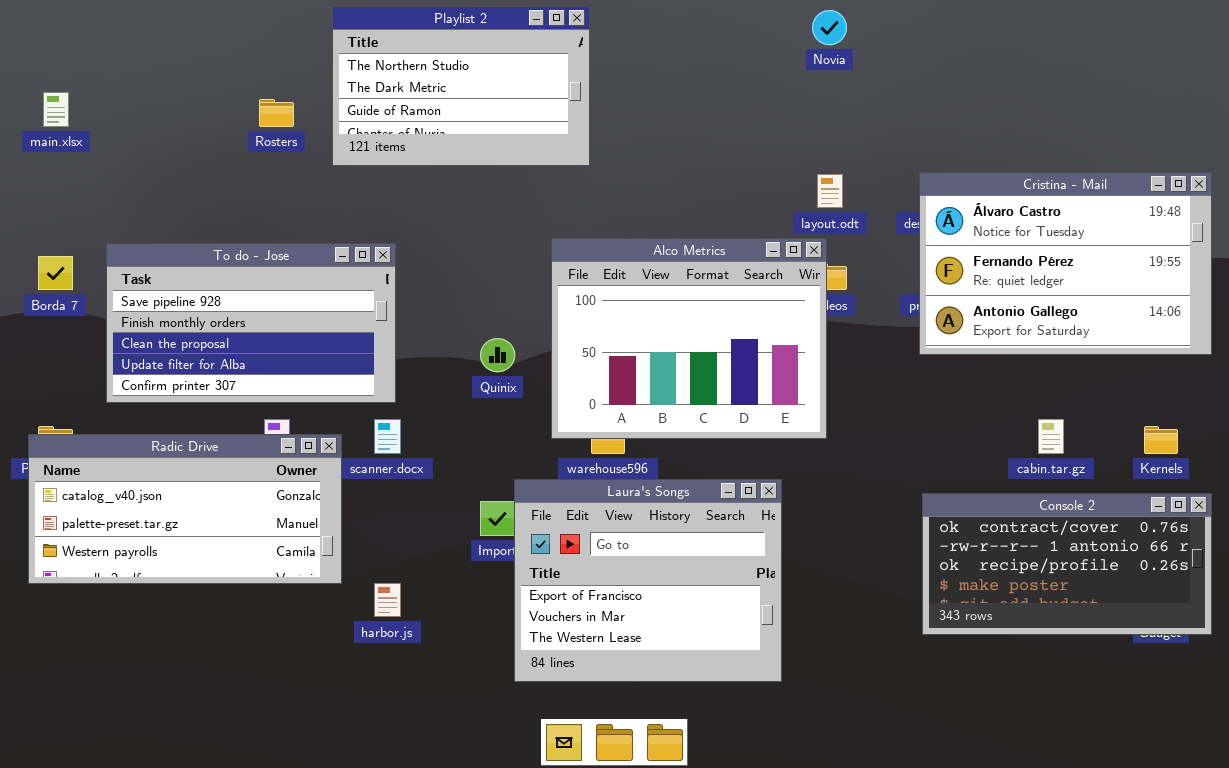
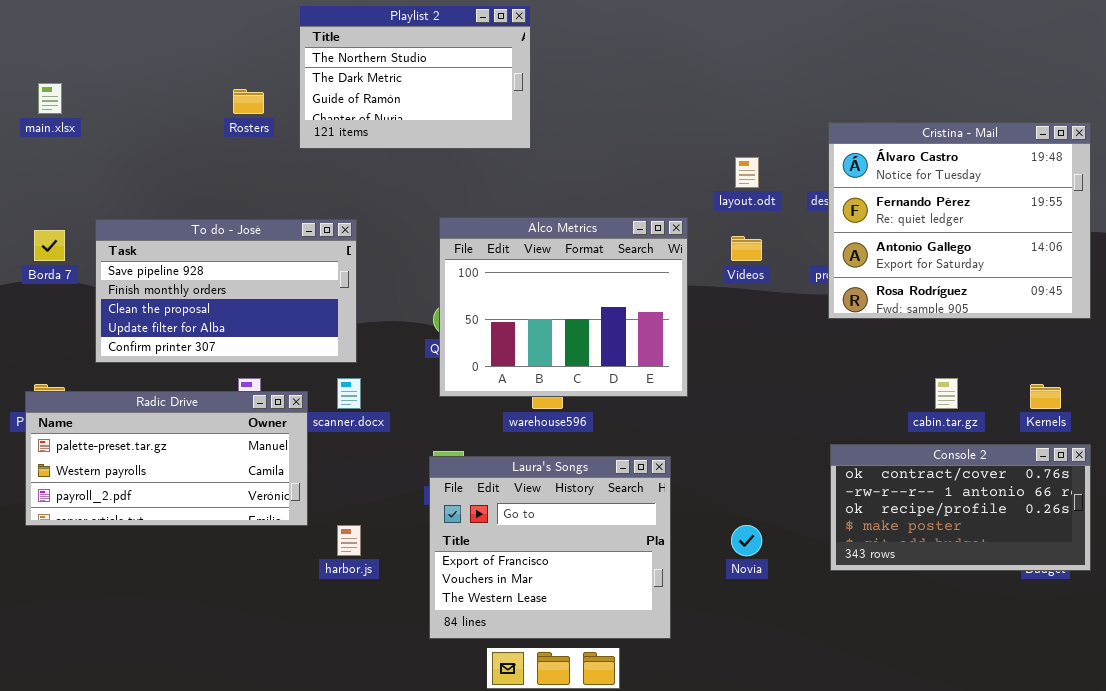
Novia: [812,10,847,45] -> [731,525,762,556], moved
Cristina - Mail: [919,172,1212,355] -> [828,122,1091,319], resized
Alco Metrics: [551,238,827,439] -> [439,217,688,397], moved
Radic Drive: [28,434,342,584] -> [25,391,308,526], scrolled down 1 row
Laura's Songs: [514,479,782,682] -> [429,456,671,639], moved

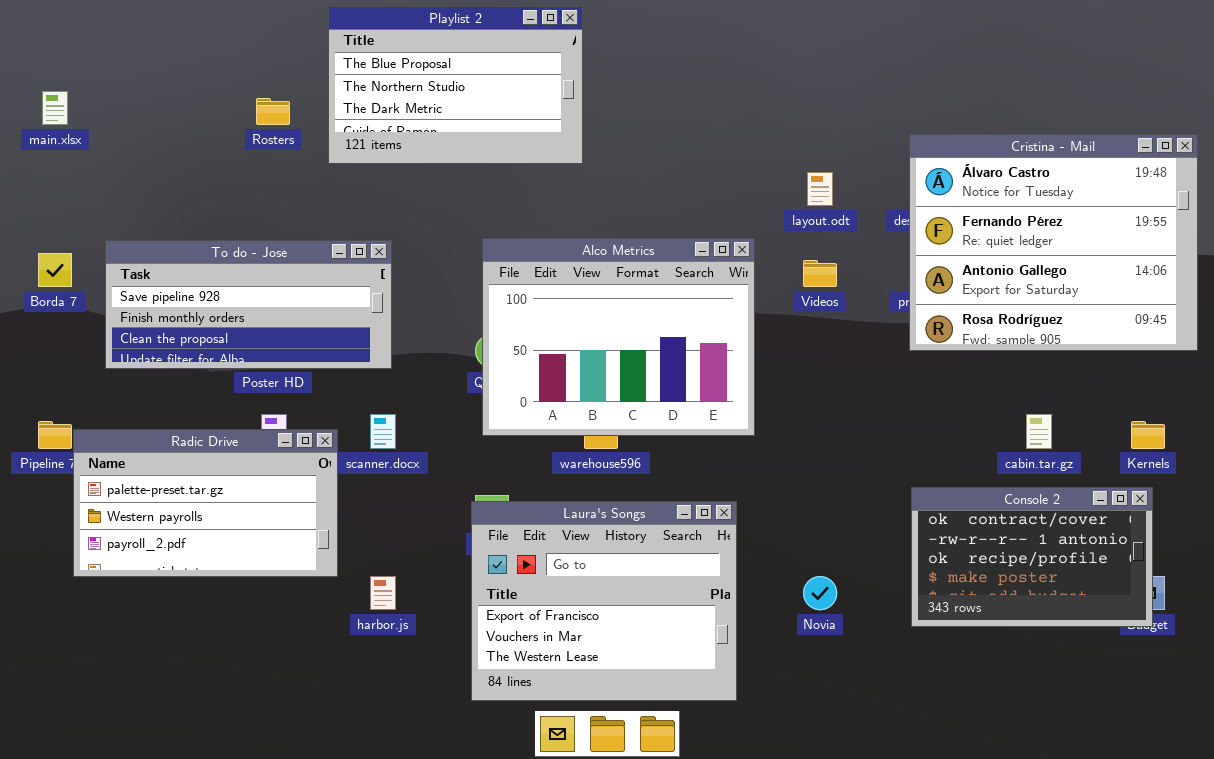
Playlist 2: [299,5,531,149] -> [328,6,583,164], scrolled up 1 row
To do - José: [95,219,357,363] -> [105,240,392,369], resized
Radic Drive: [25,391,308,526] -> [73,429,338,577], resized
Console 2: [830,444,1091,571] -> [911,487,1153,627], resized

